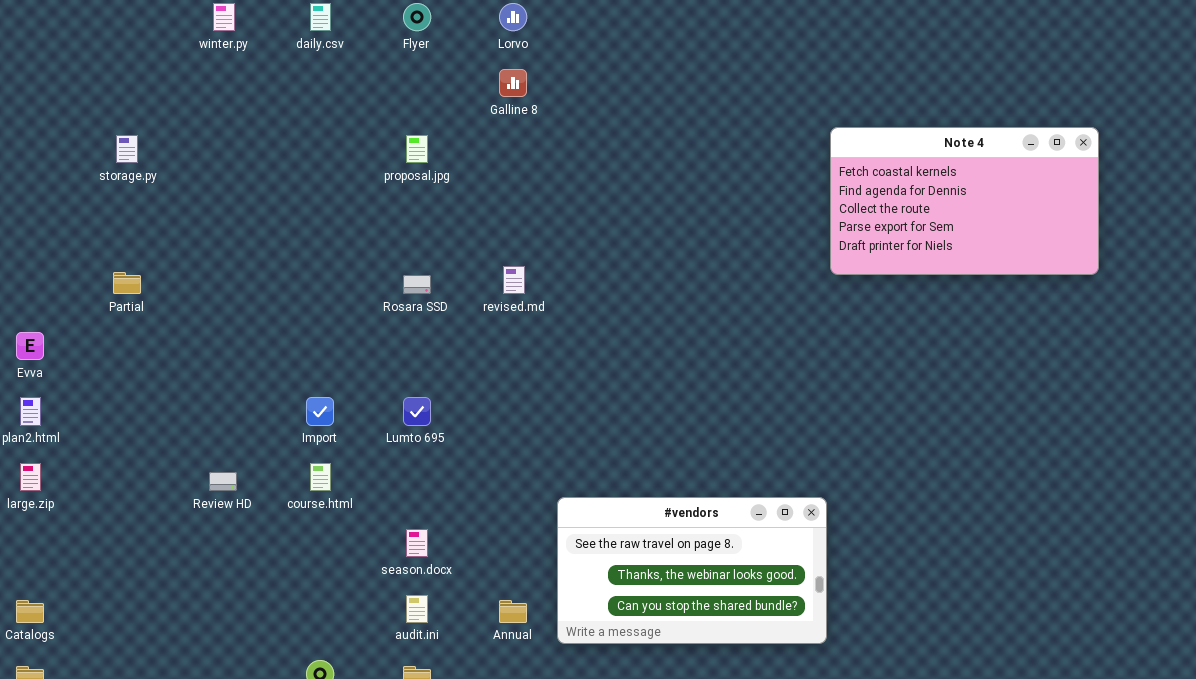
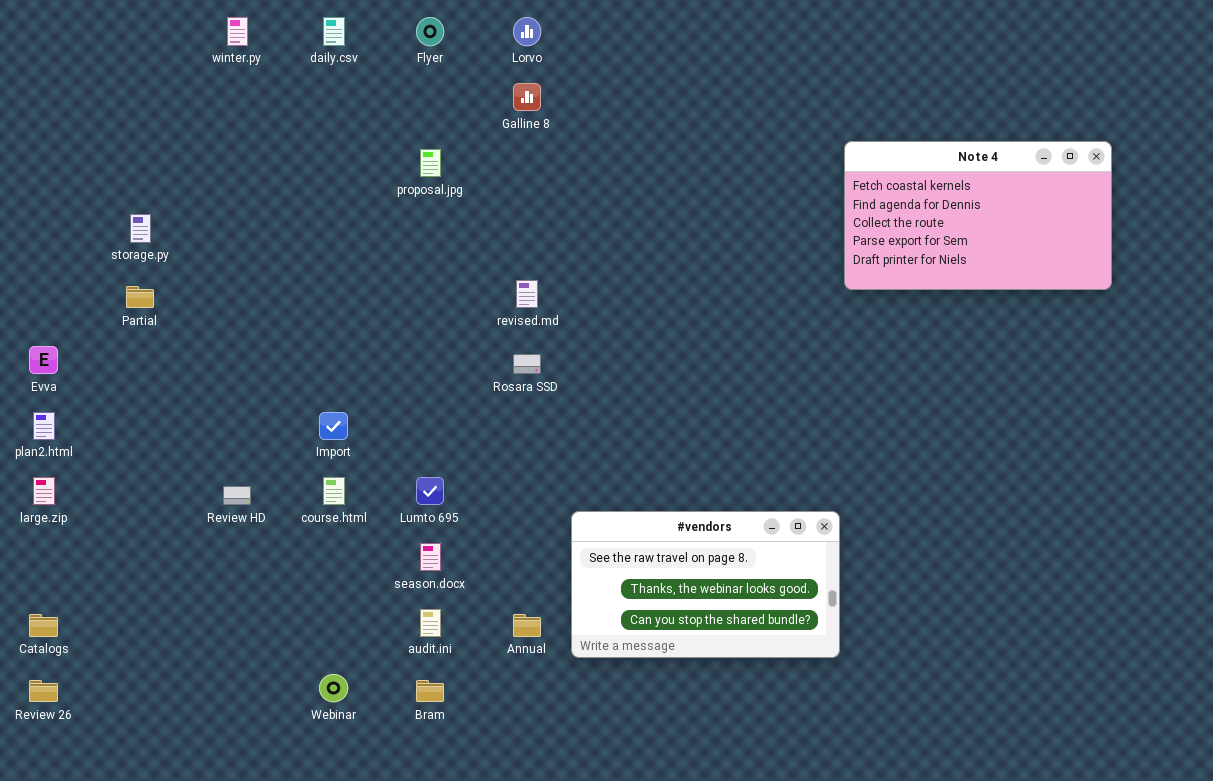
storage.py: [116,135,138,163] -> [130,214,151,243], moved
Rosara SSD: [403,275,431,294] -> [513,354,541,374], moved
Lumto 695: [403,397,431,426] -> [416,477,444,505], moved

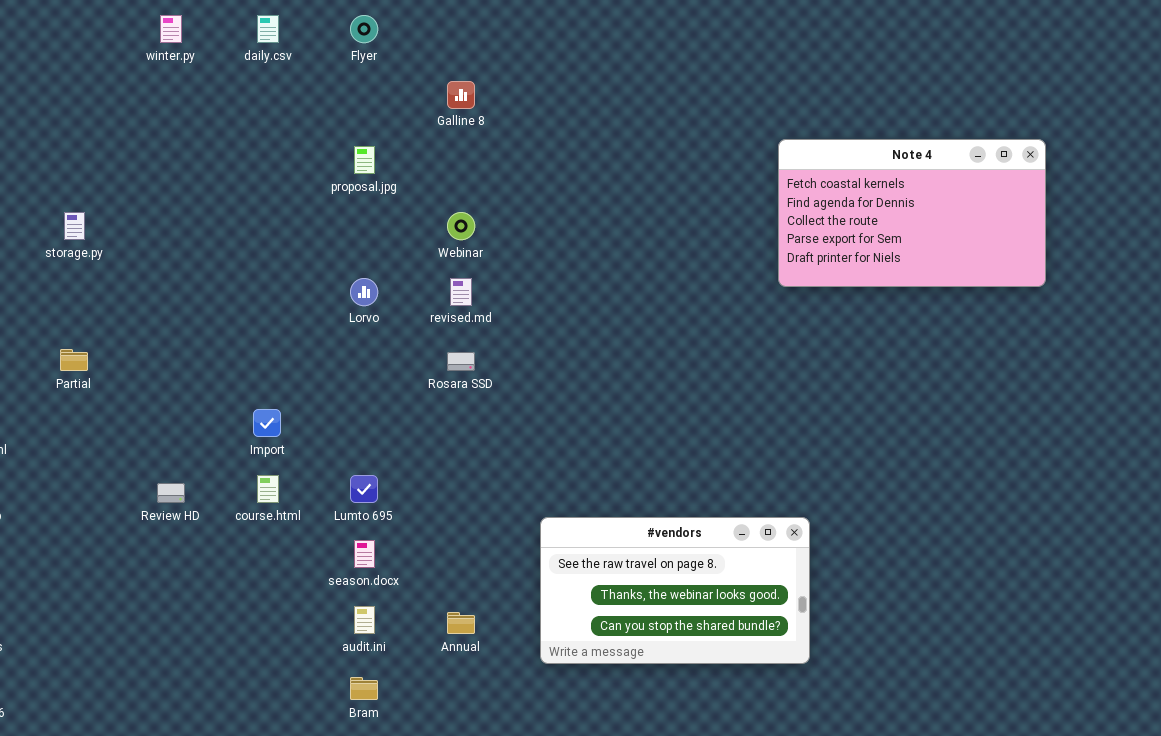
Lorvo: [513,17,541,46] -> [350,278,378,306], moved
Partial: [126,286,154,308] -> [60,349,88,371], moved
#vendors: [571,511,840,658] -> [540,517,810,664], moved
Webinar: [319,674,348,702] -> [447,212,475,240], moved

